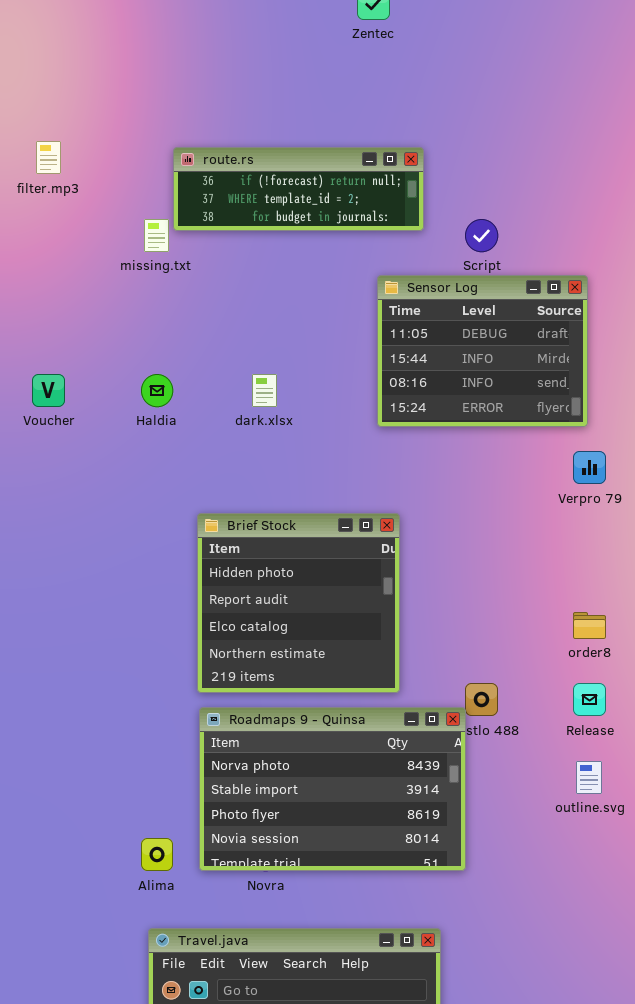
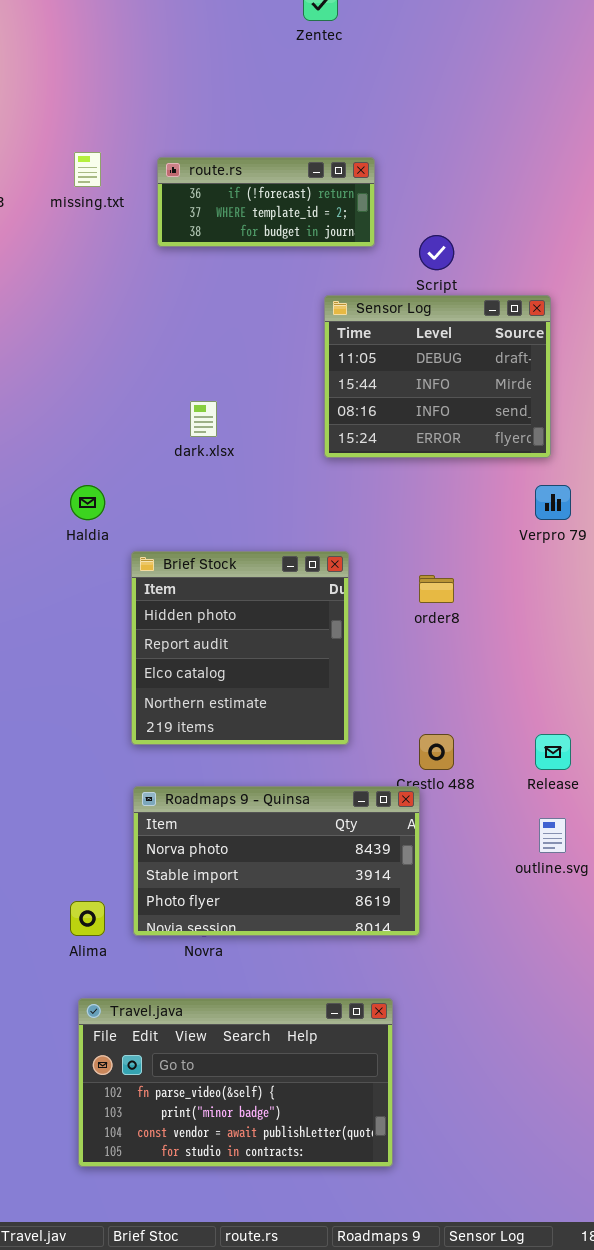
route.rs: [173,147,424,231] -> [157,157,375,247], resized
missing.txt: [144,219,169,252] -> [74,152,101,187], moved
Haldia: [141,374,173,407] -> [70,485,105,520], moved
order8: [573,612,606,639] -> [419,575,454,603], moved
Roadmaps 9 - Quinsa: [199,707,466,871] -> [133,786,420,936], resized

